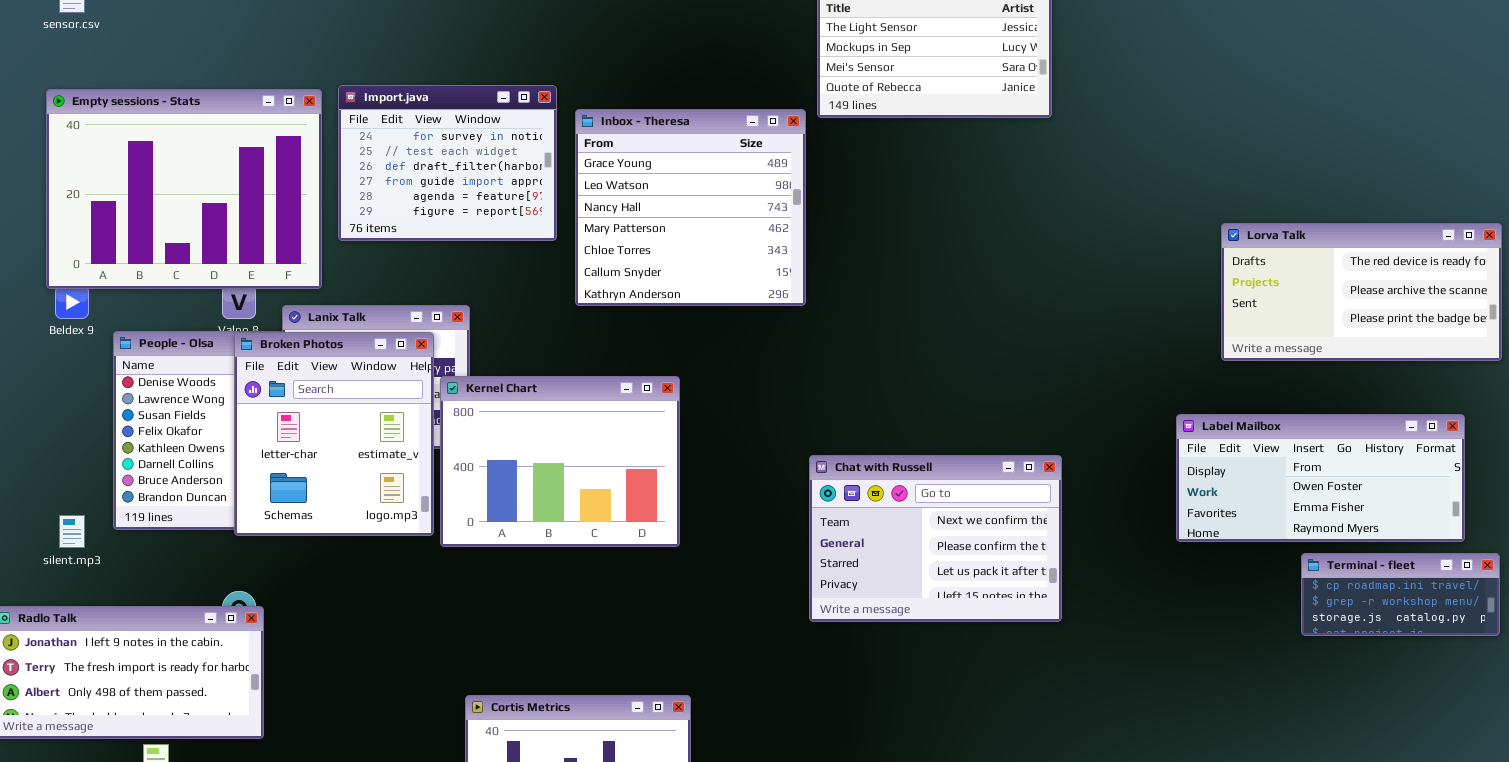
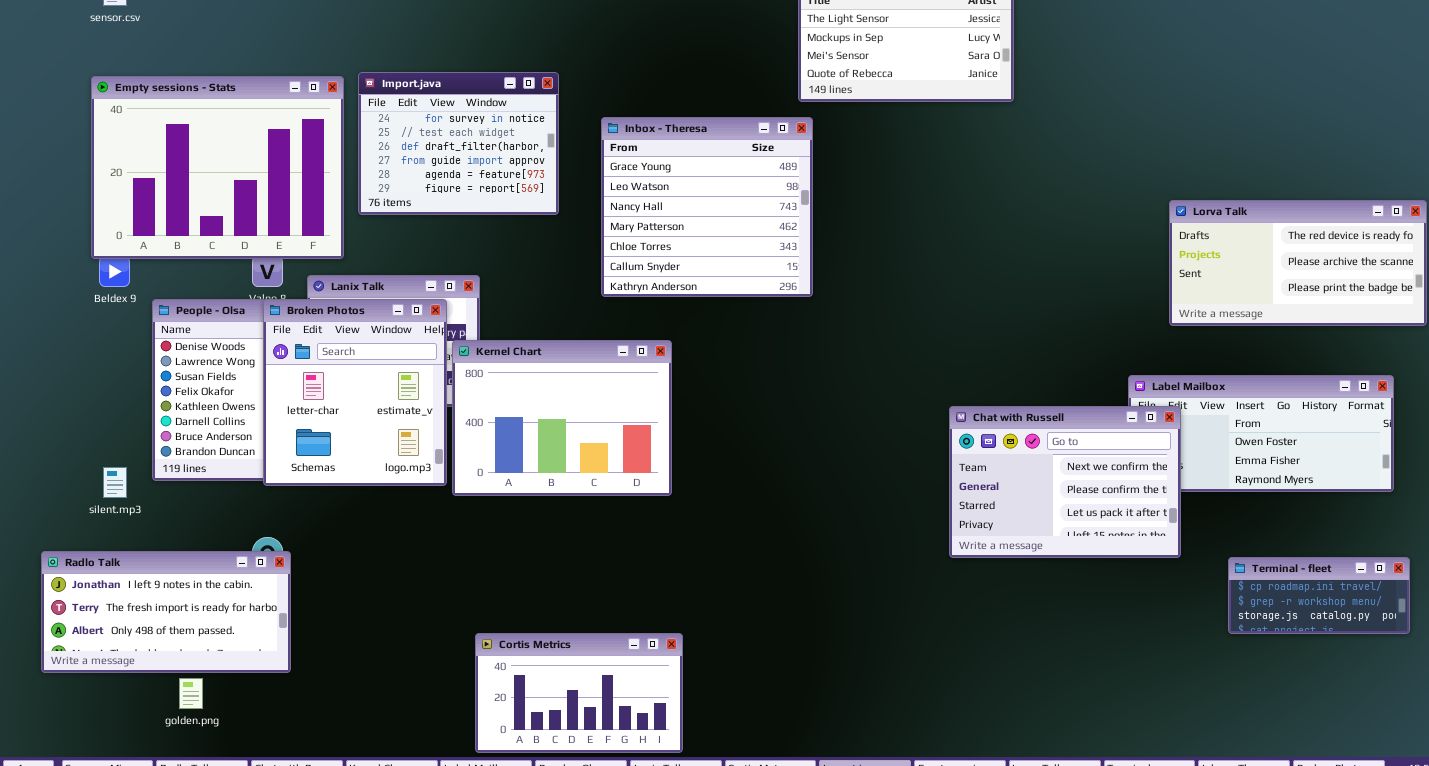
Inbox - Theresa: [575,109,806,306] -> [601,117,813,297], moved
Chat with Russell: [809,455,1062,622] -> [949,406,1181,558], moved
Terminal - fleet: [1301,553,1500,636] -> [1228,557,1410,634], moved

